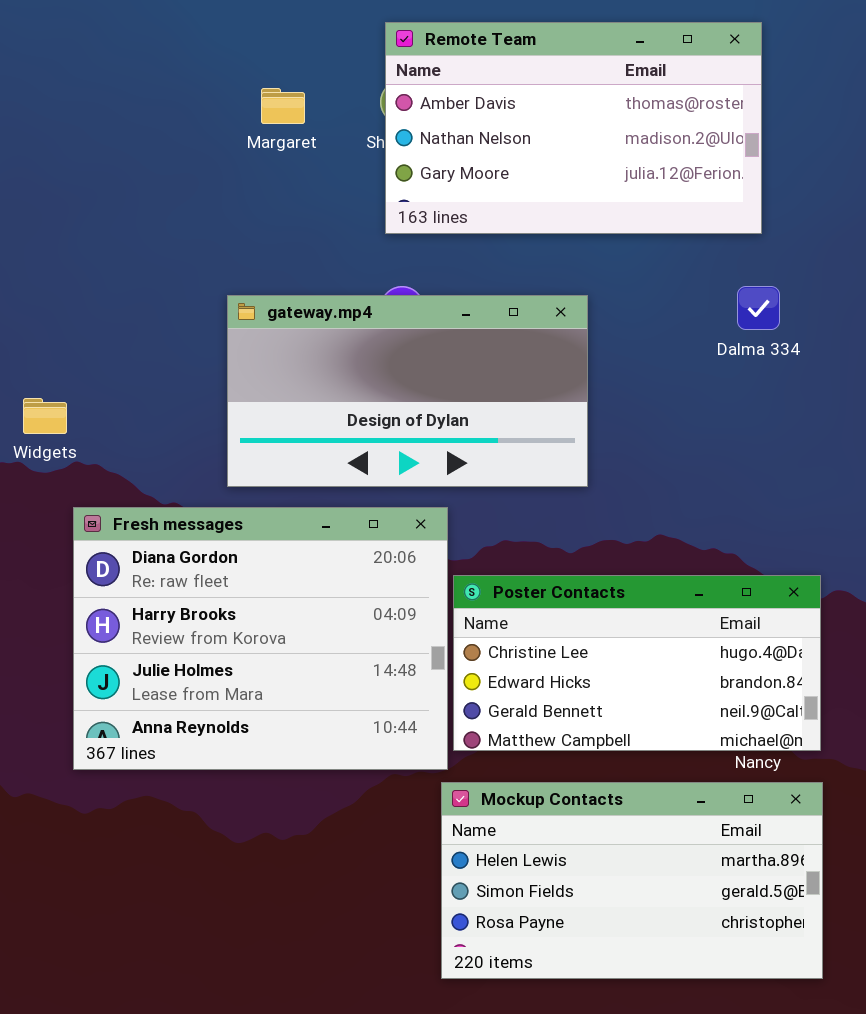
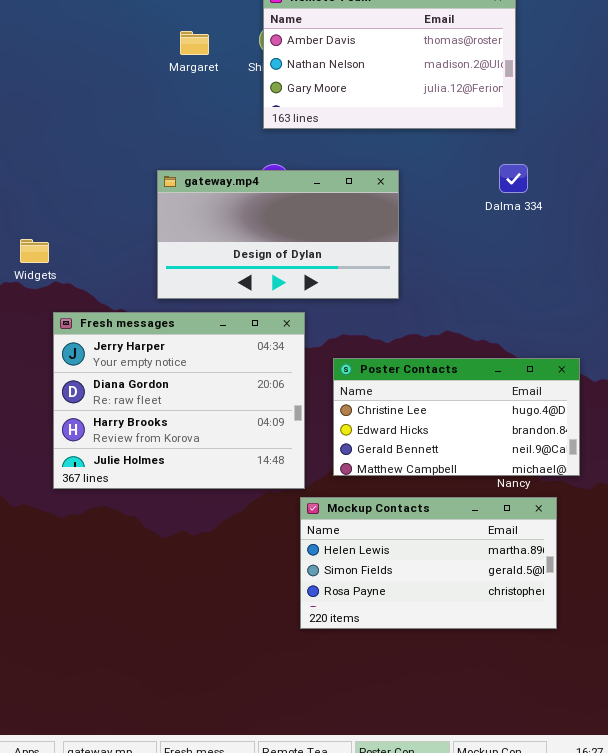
Fresh messages: [73,507,448,770] -> [53,312,305,489], scrolled up 1 row
Poster Contacts: [453,575,821,751] -> [333,358,580,476], moved

